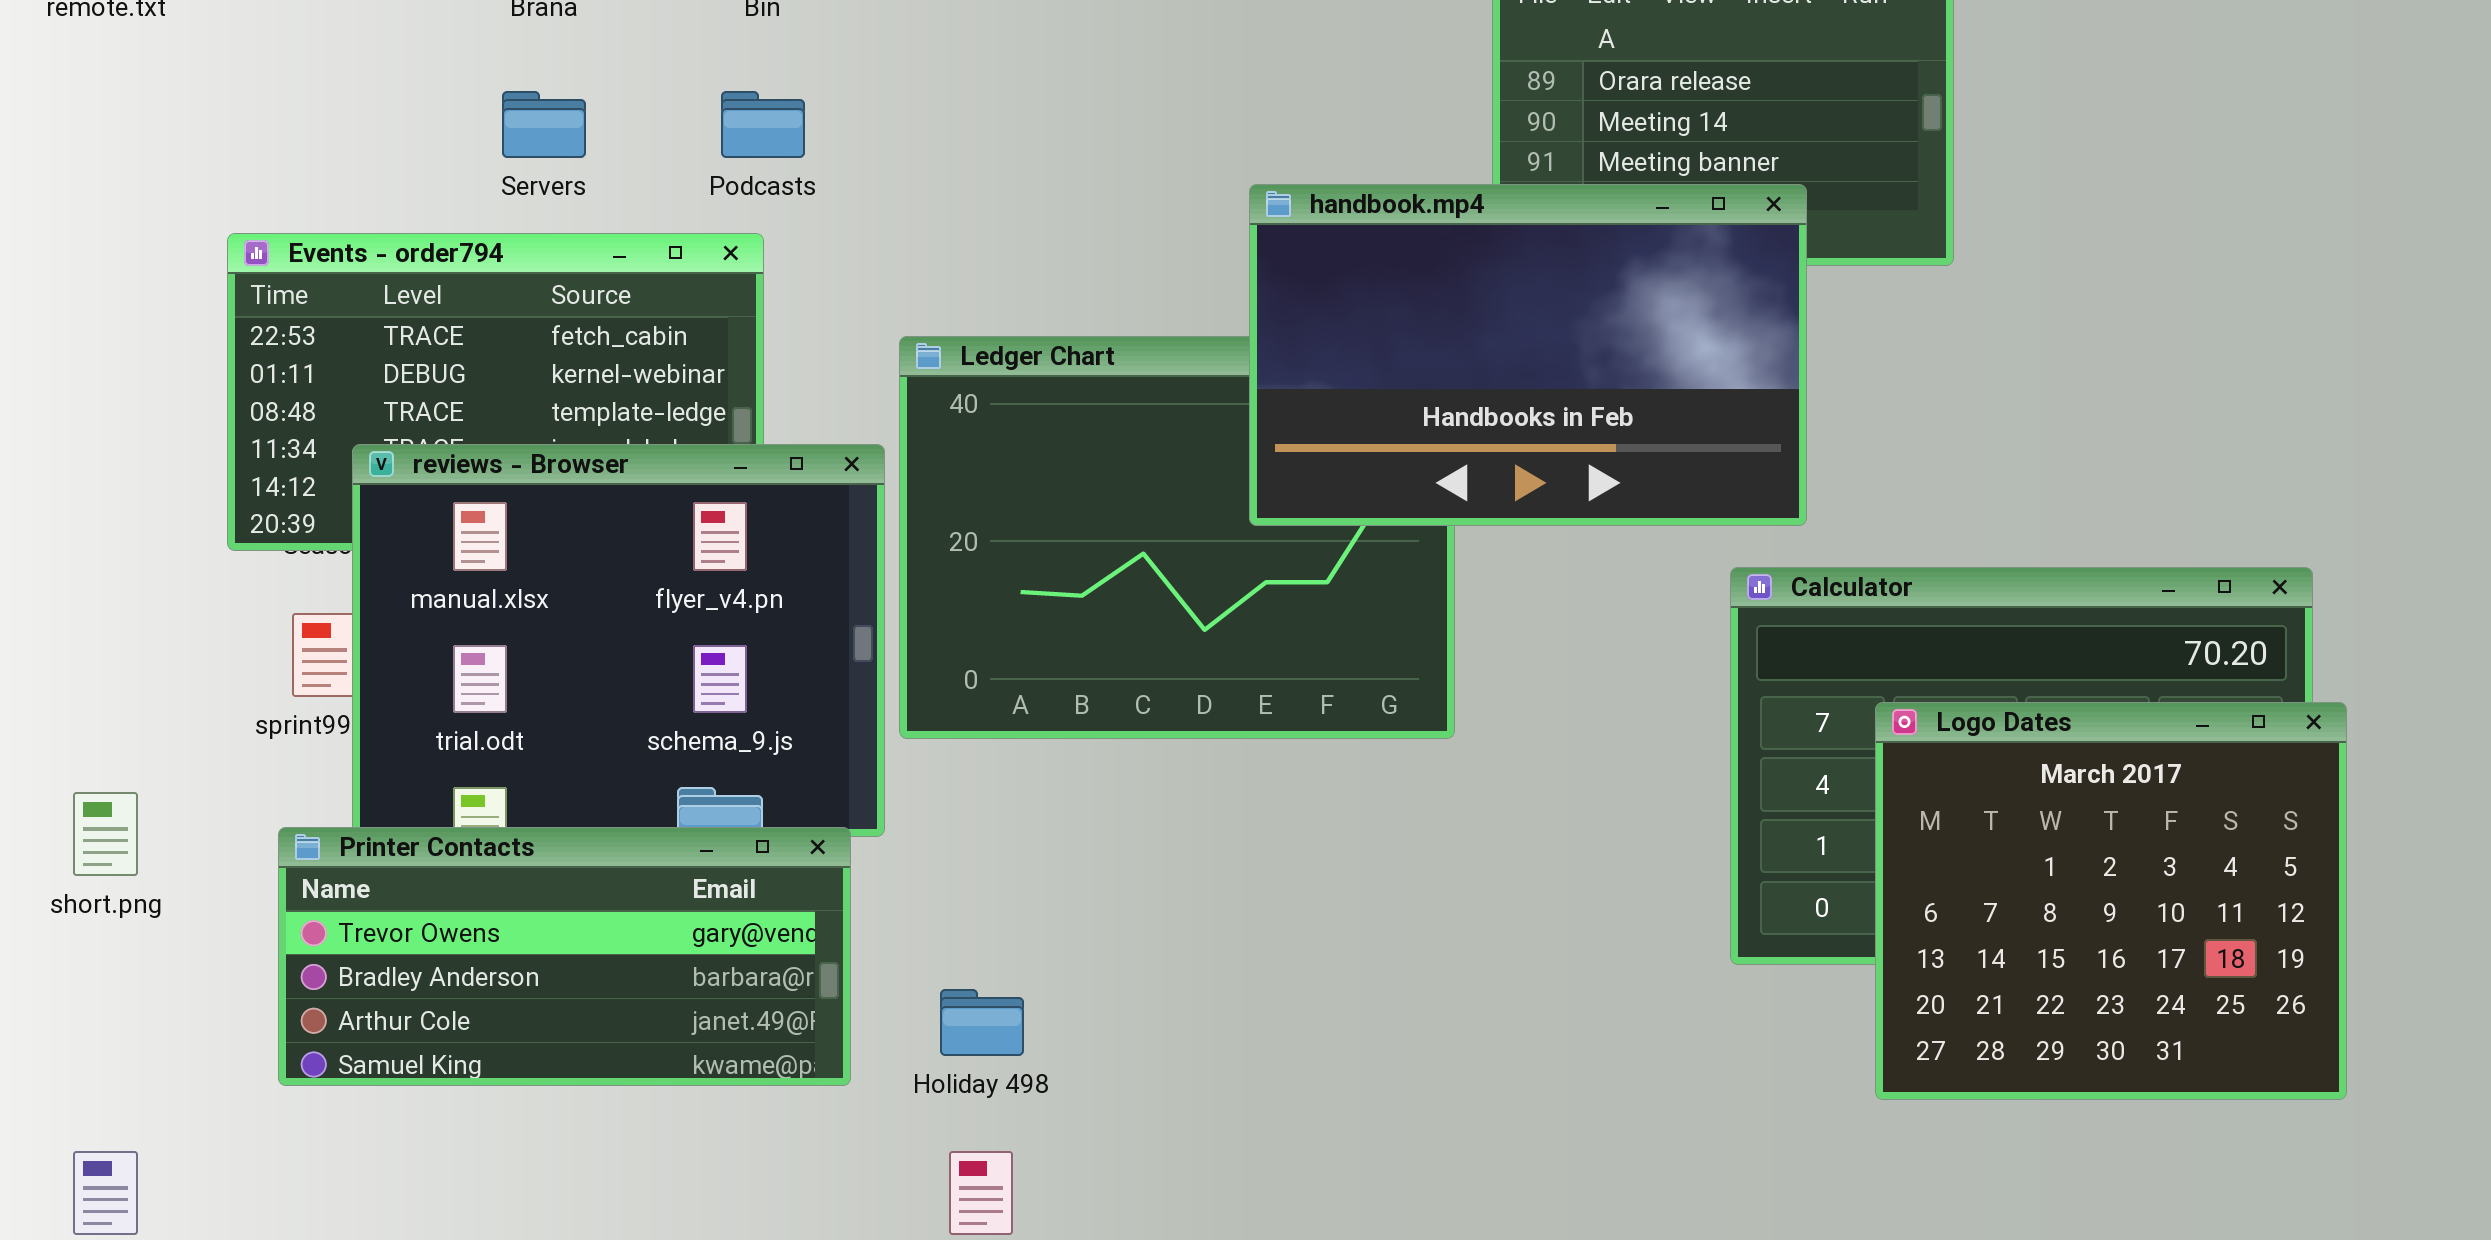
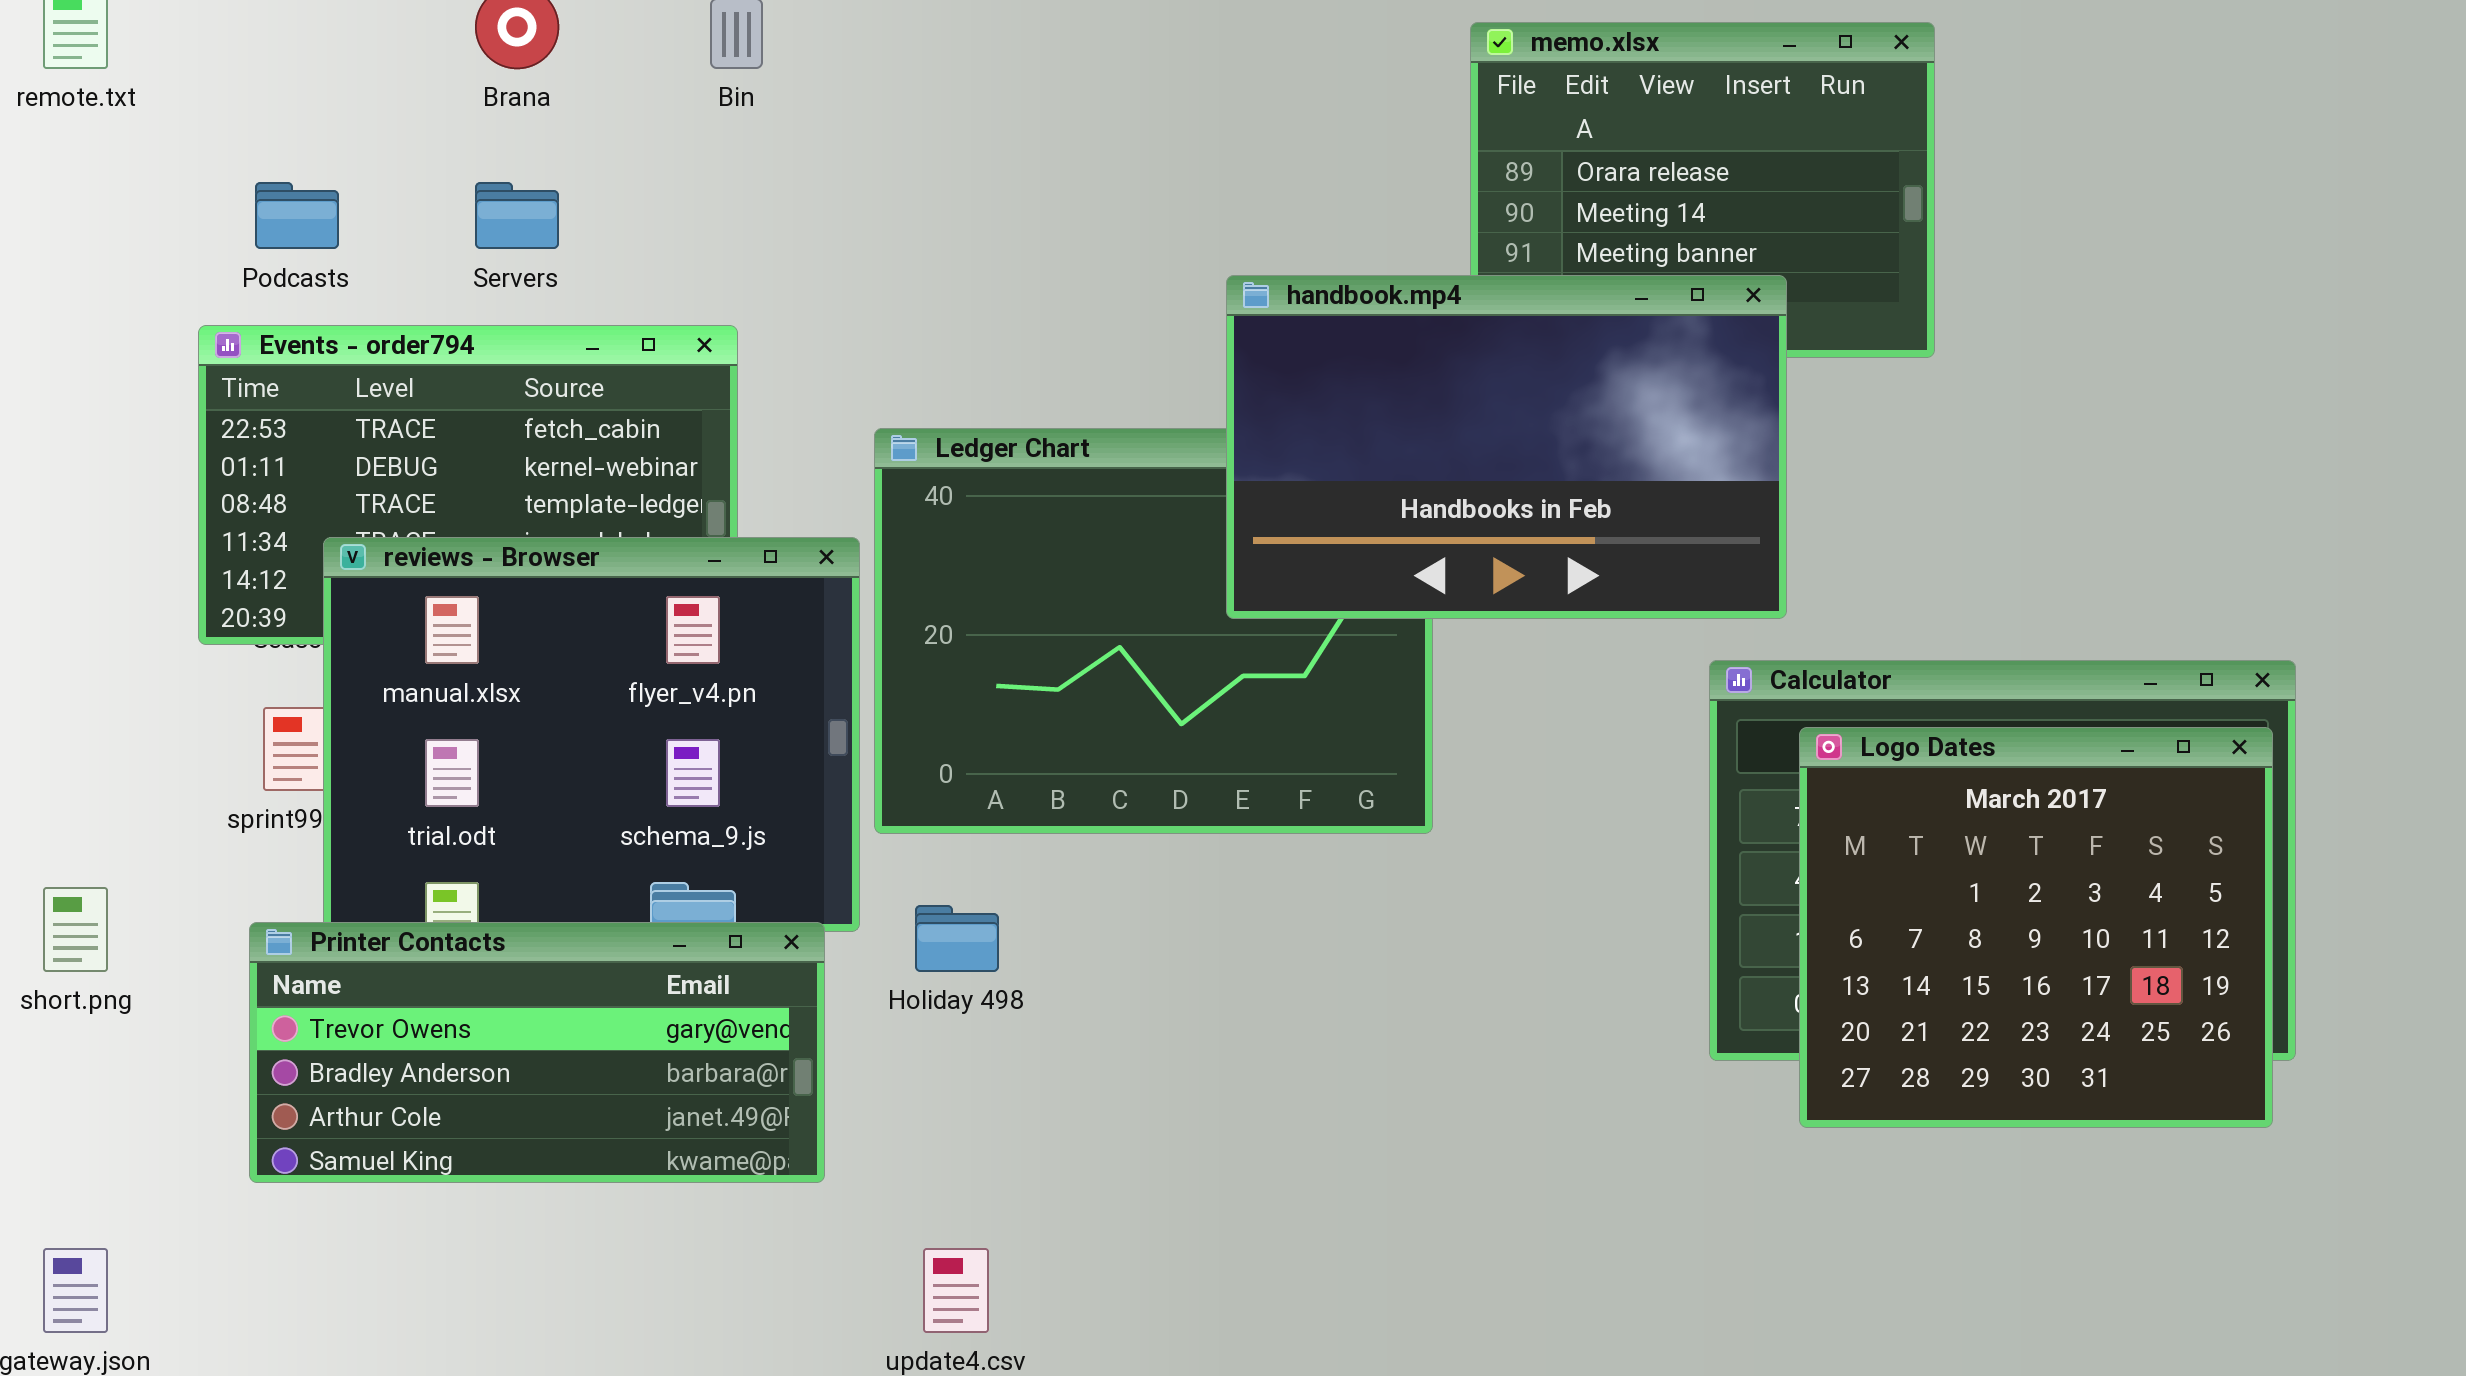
Podcasts: [721,91,805,158] -> [255,182,339,249], moved
Logo Dates: [1875,702,2347,1100] -> [1799,727,2273,1128], moved
Holiday 498: [940,989,1024,1056] -> [915,905,999,972], moved

